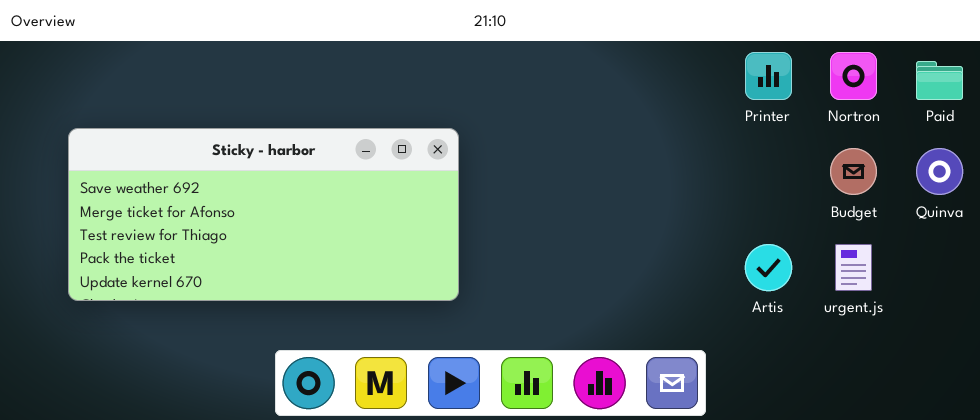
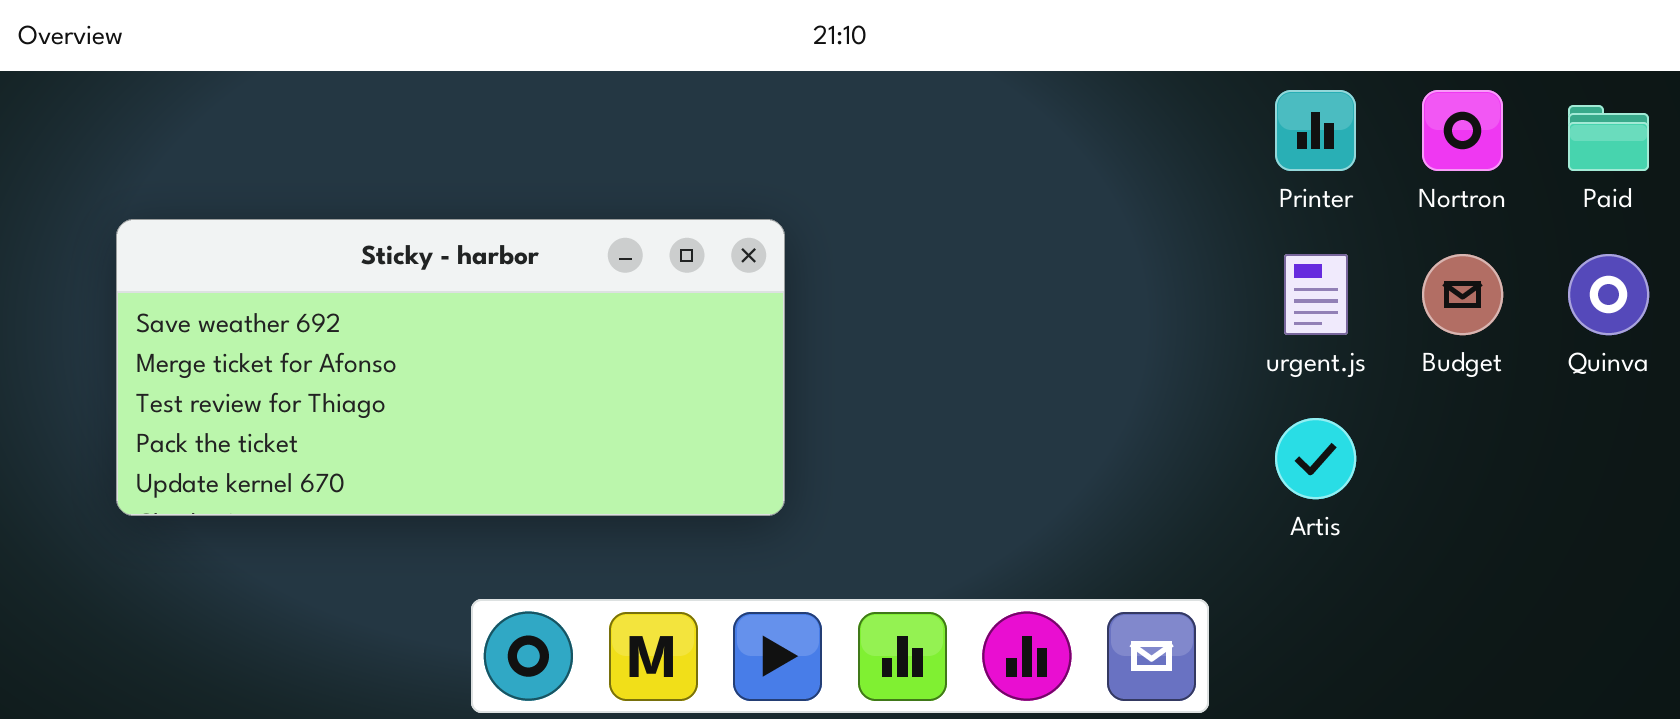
urgent.js: [835,244,872,291] -> [1284,254,1348,335], moved

